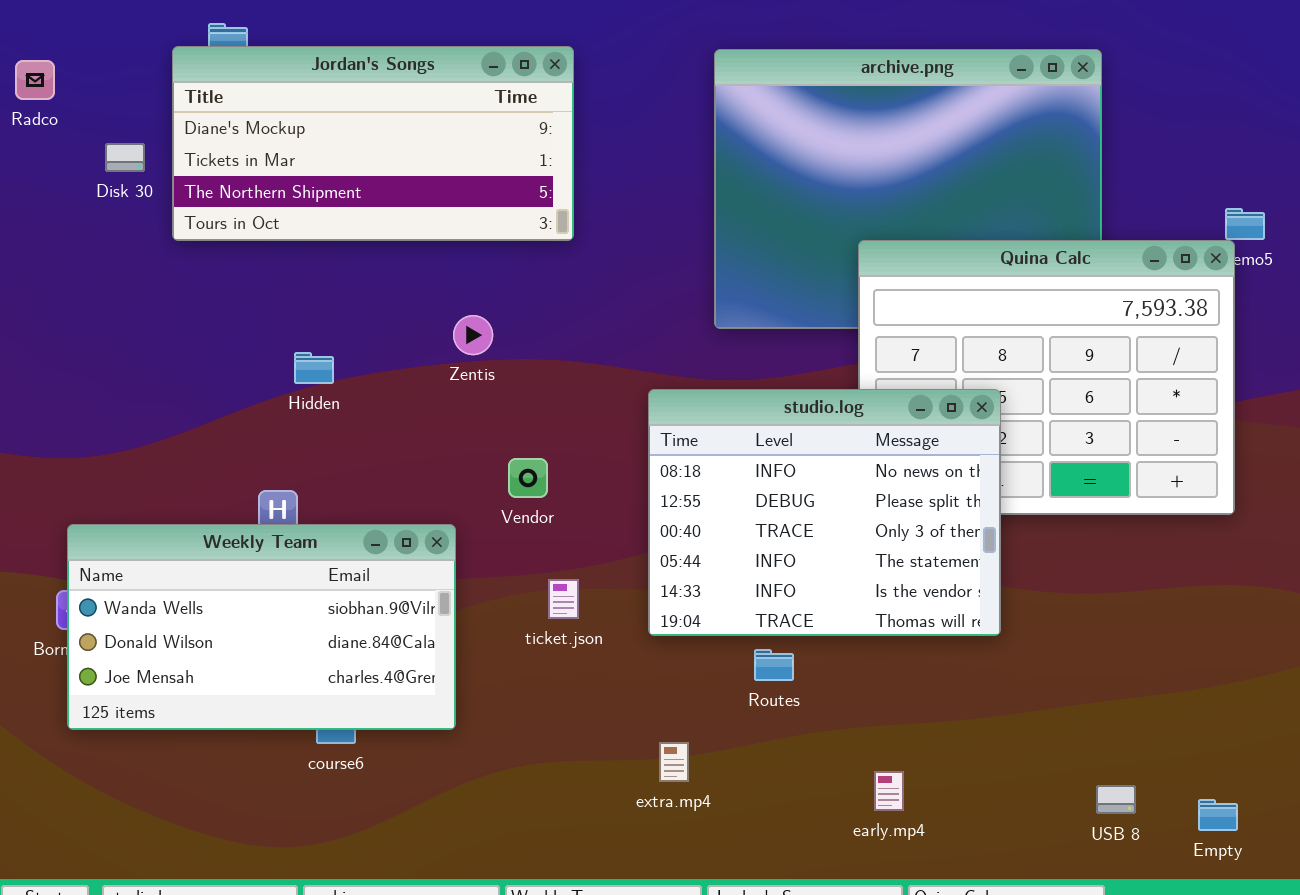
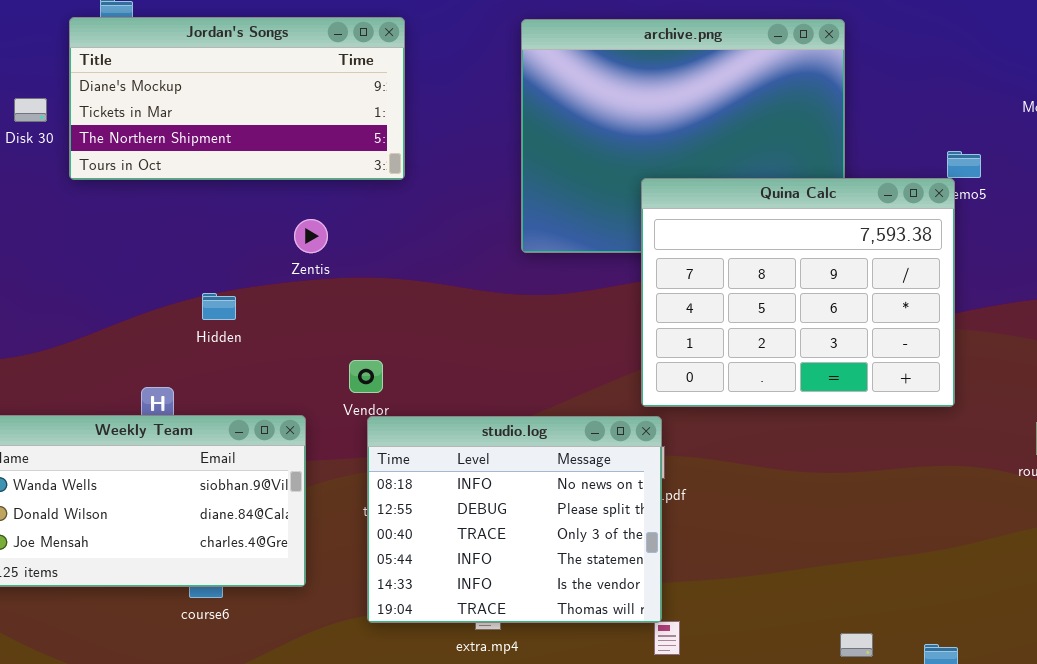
Zentis: [453,315,493,355] -> [294,219,328,253], moved
Hidden: [294,352,334,384] -> [202,293,236,320], moved
studio.log: [648,389,1001,636] -> [367,416,662,623], moved

